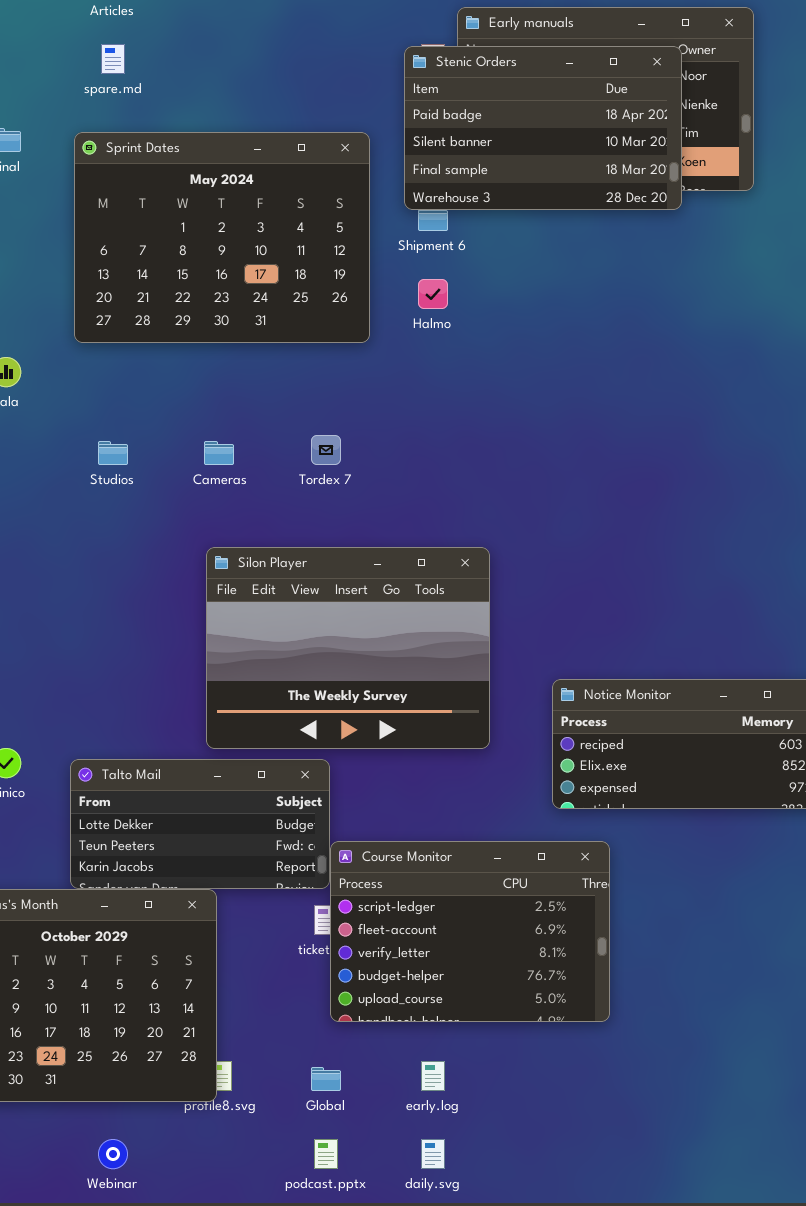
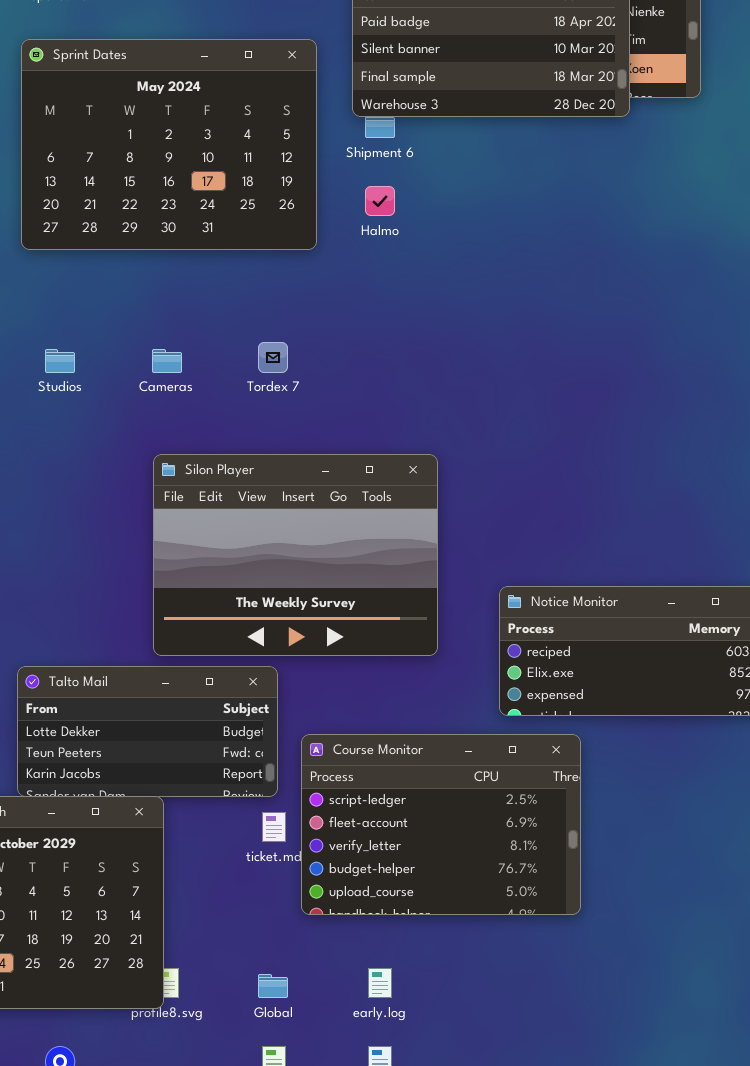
Course Monitor: [330,841,610,1022] -> [301,734,581,915], moved

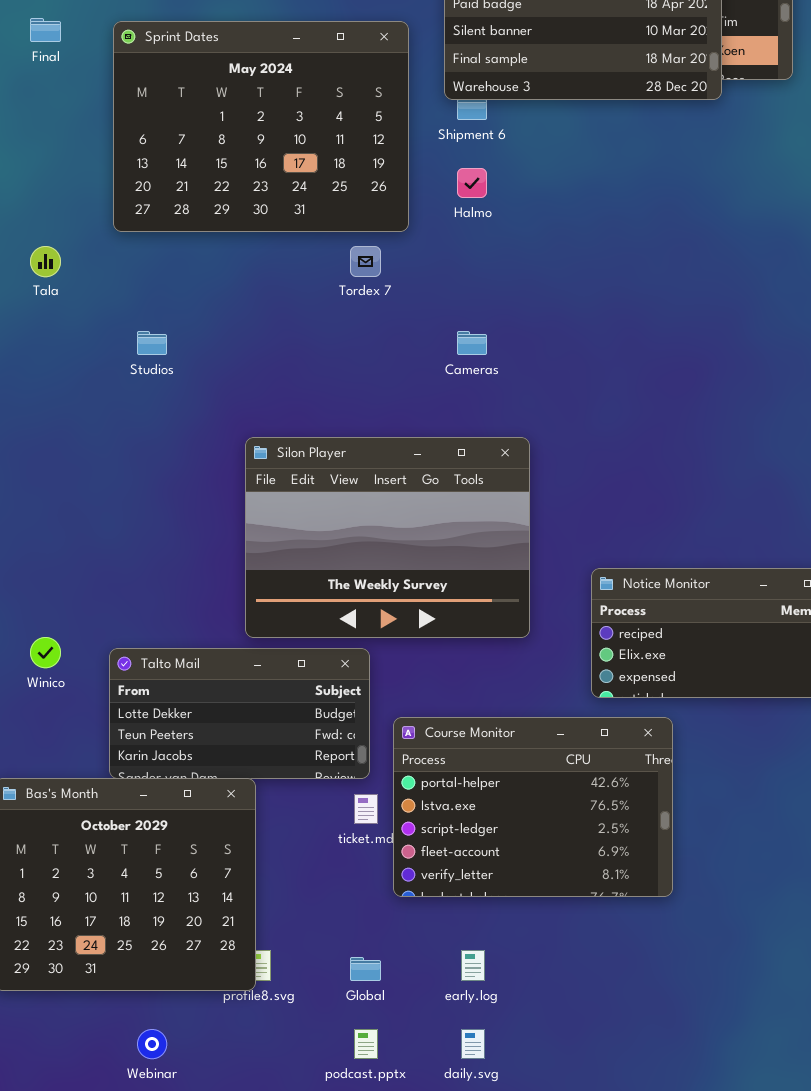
Tordex 7: [258,342,288,373] -> [350,246,381,277], moved
Cameras: [152,349,182,373] -> [457,331,487,355], moved
Course Monitor: [301,734,581,915] -> [393,717,673,897], scrolled up 2 rows

